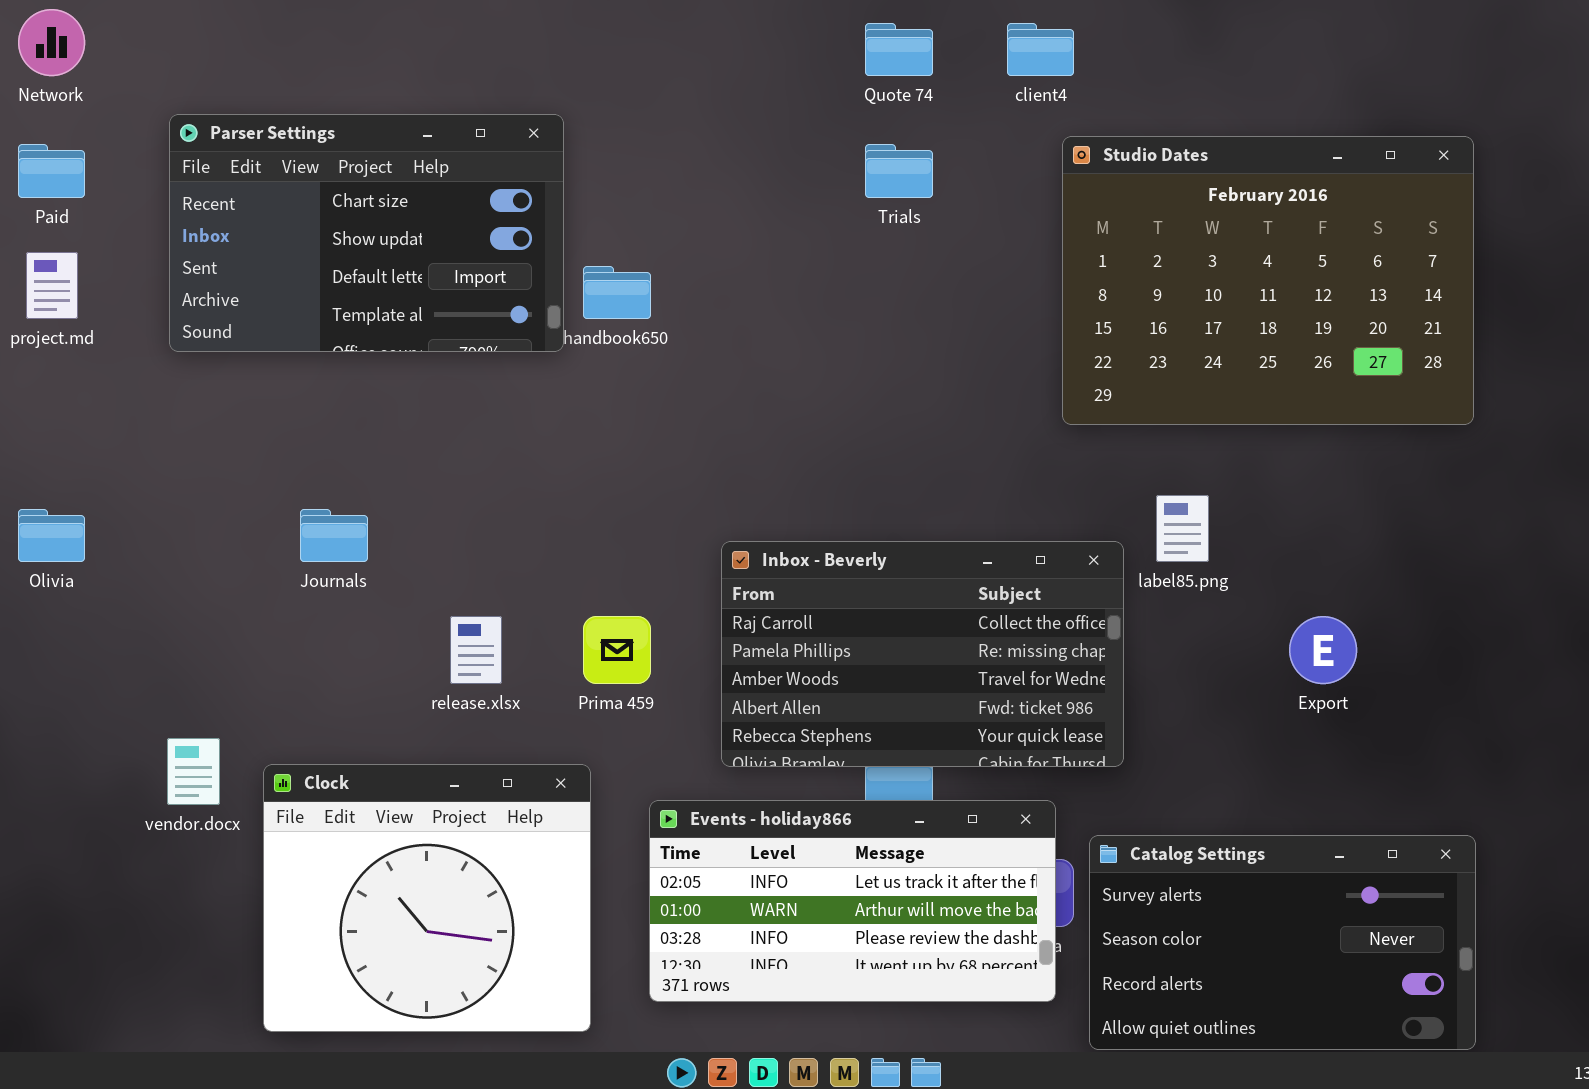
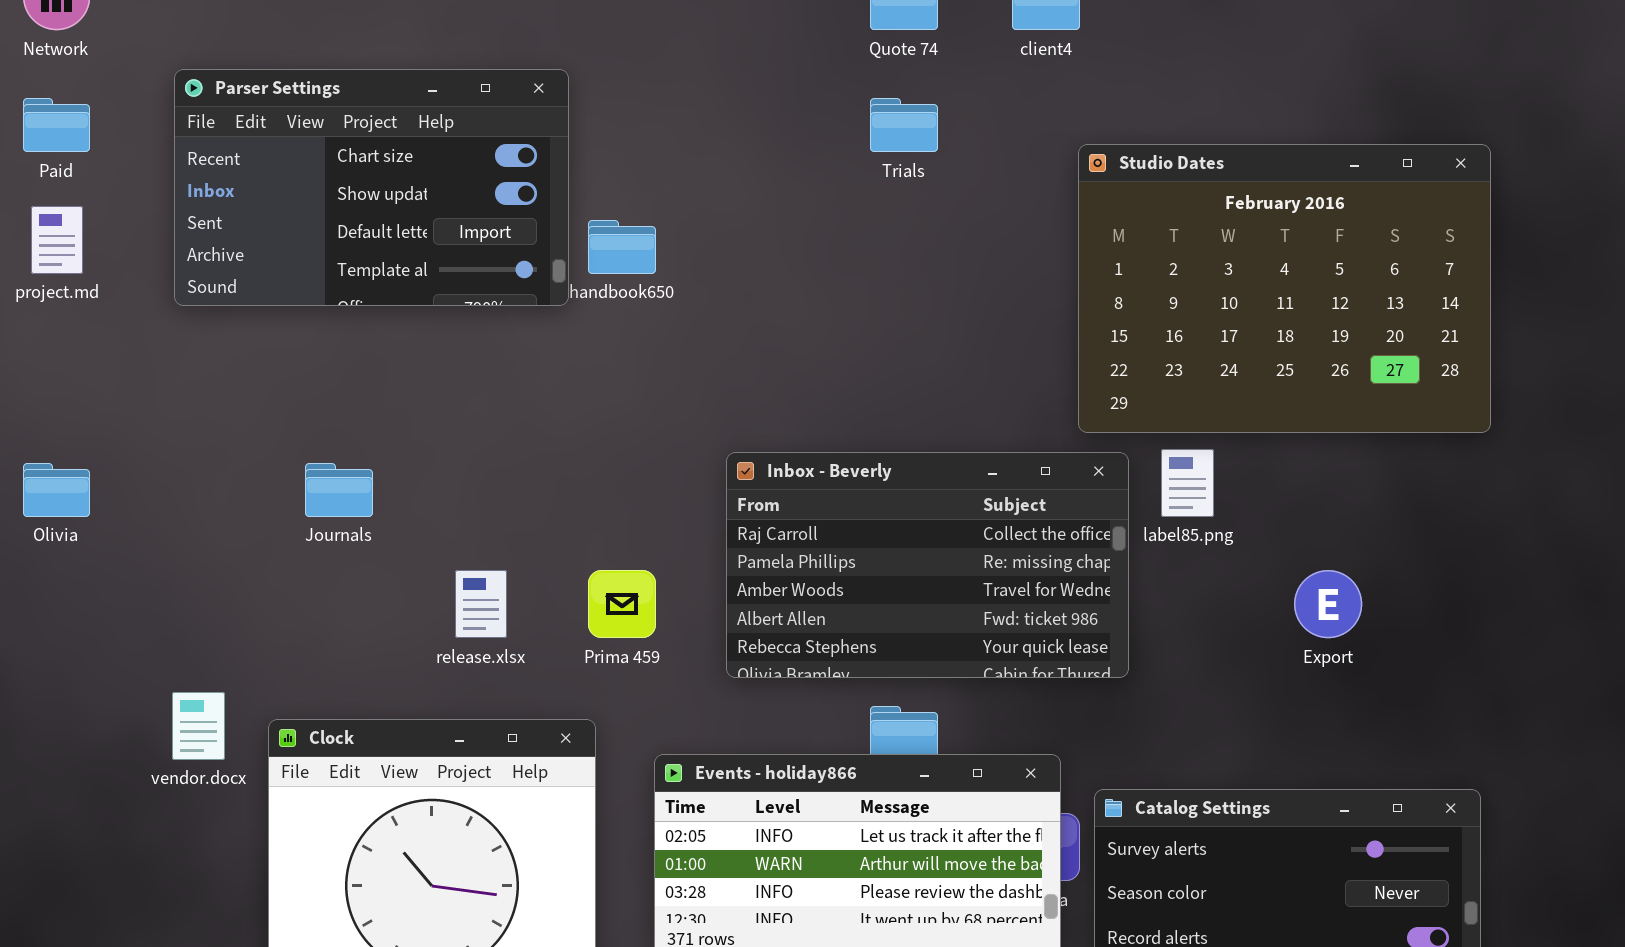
Studio Dates: [1062,136,1474,425] -> [1078,144,1491,433], moved
Inbox - Beverly: [721,541,1124,767] -> [726,452,1129,678], moved

